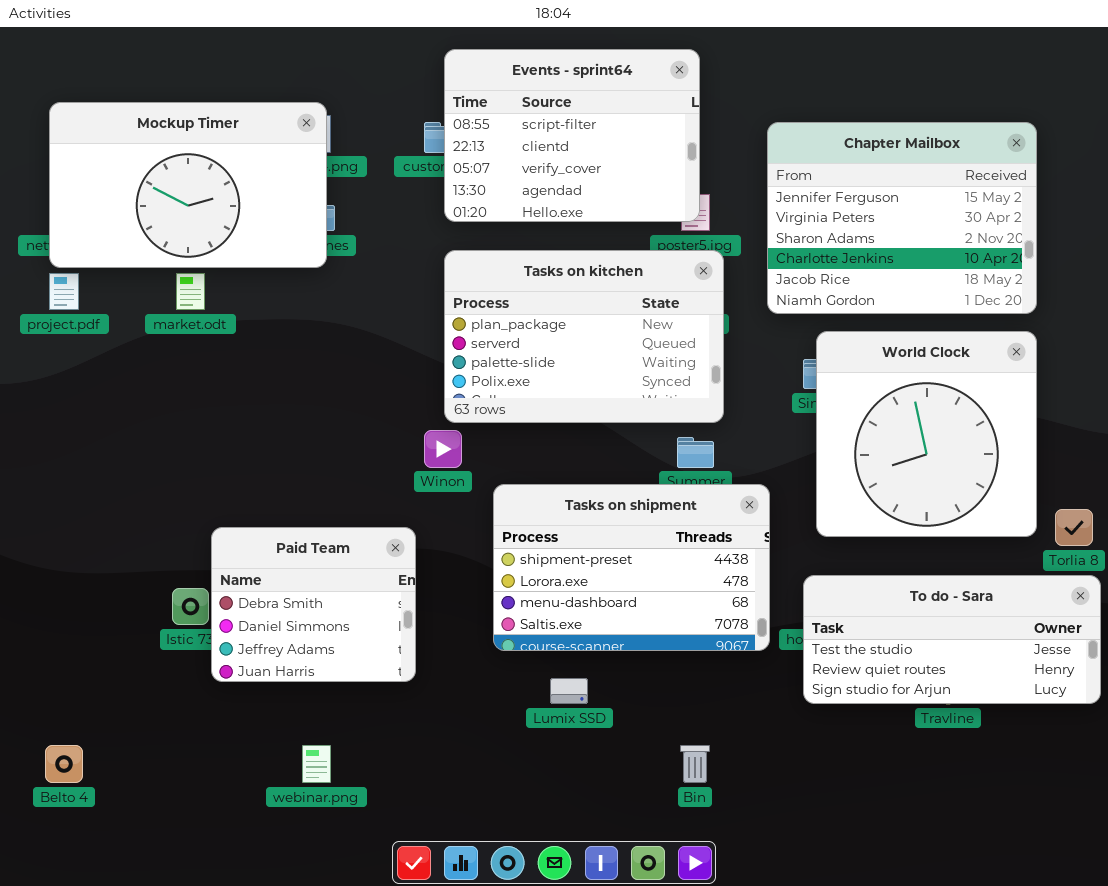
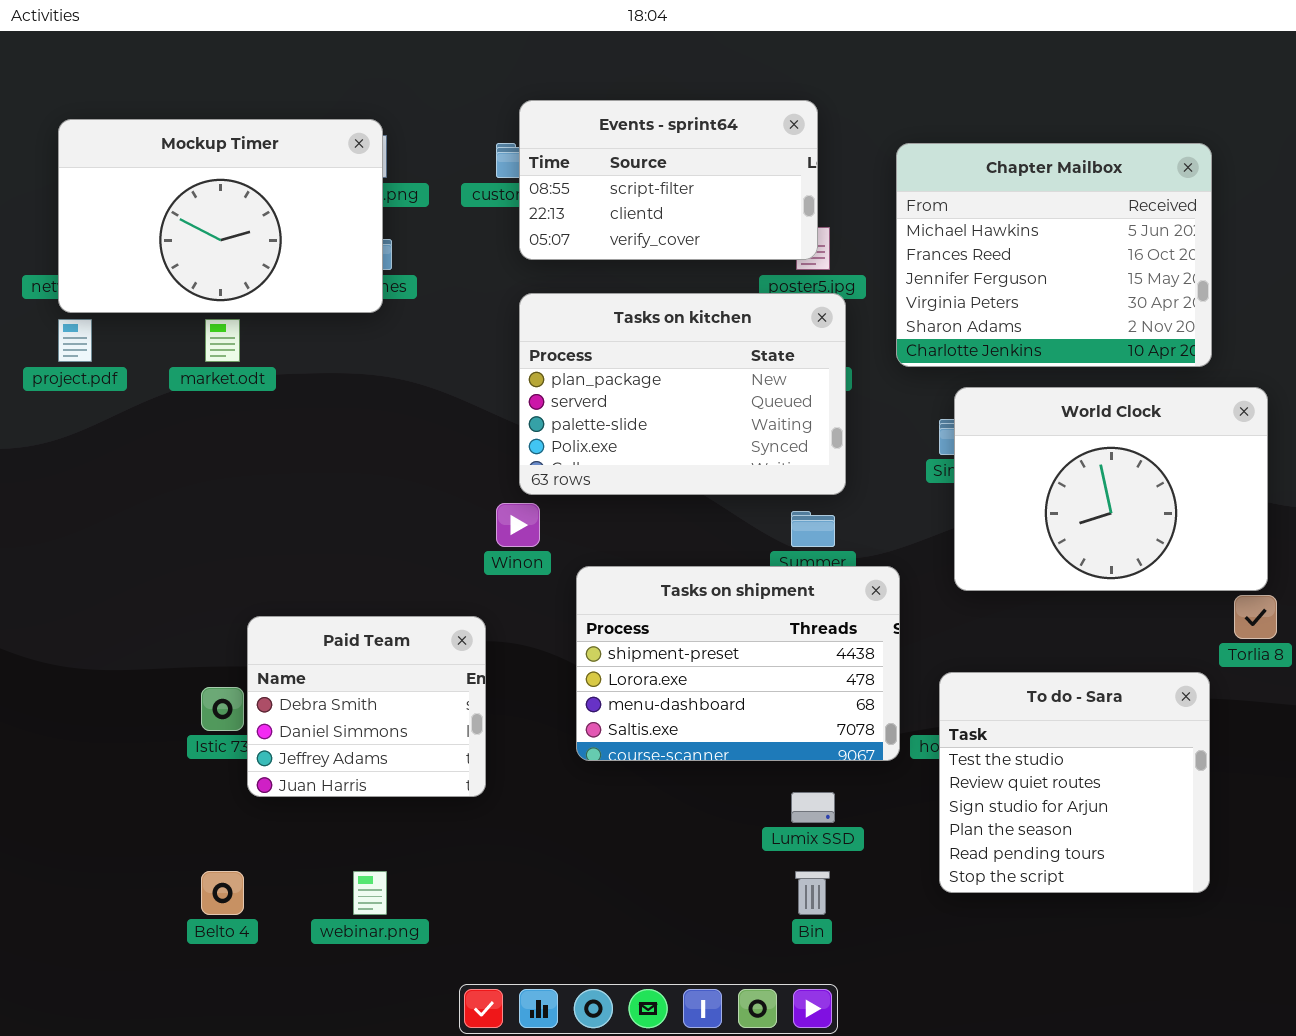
Events - sprint64: [444,49,700,222] -> [519,100,818,260], resized
Chapter Mailbox: [767,122,1037,314] -> [896,143,1212,367], scrolled up 2 rows
World Clock: [816,331,1037,537] -> [954,387,1268,591], resized
To do - Sara: [803,575,1101,704] -> [939,672,1210,893], resized
Lumix SSD: [550,678,588,704] -> [791,792,835,823], moved
Belto 4: [45,745,83,783] -> [201,871,244,915], moved

